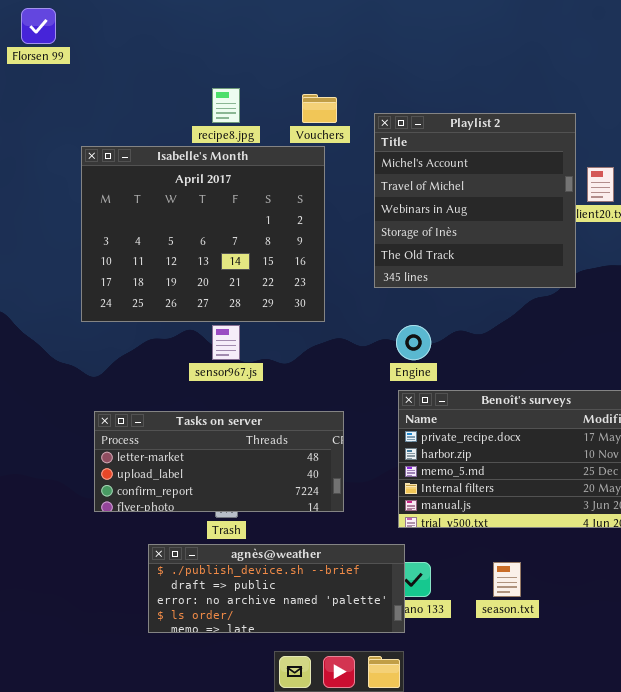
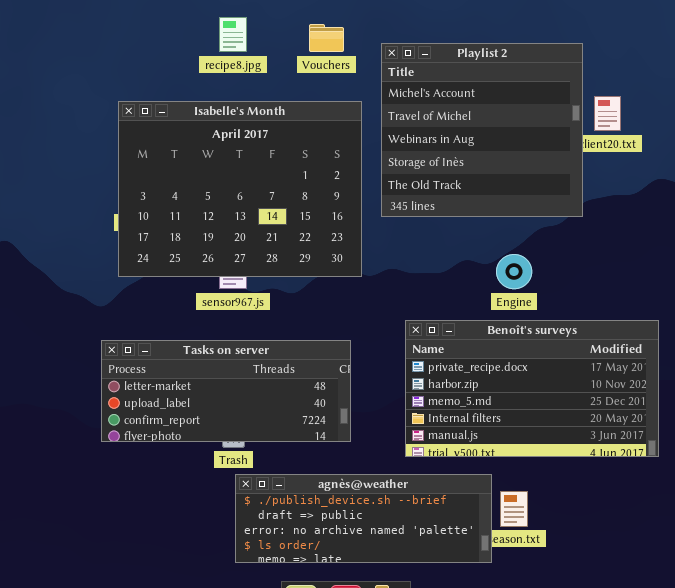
Isabelle's Month: [81,146,325,322] -> [118,101,362,277], moved
Engine: [396,325,431,360] -> [496,254,532,289], moved
agnès@weather: [148,544,405,633] -> [235,474,492,563], moved

